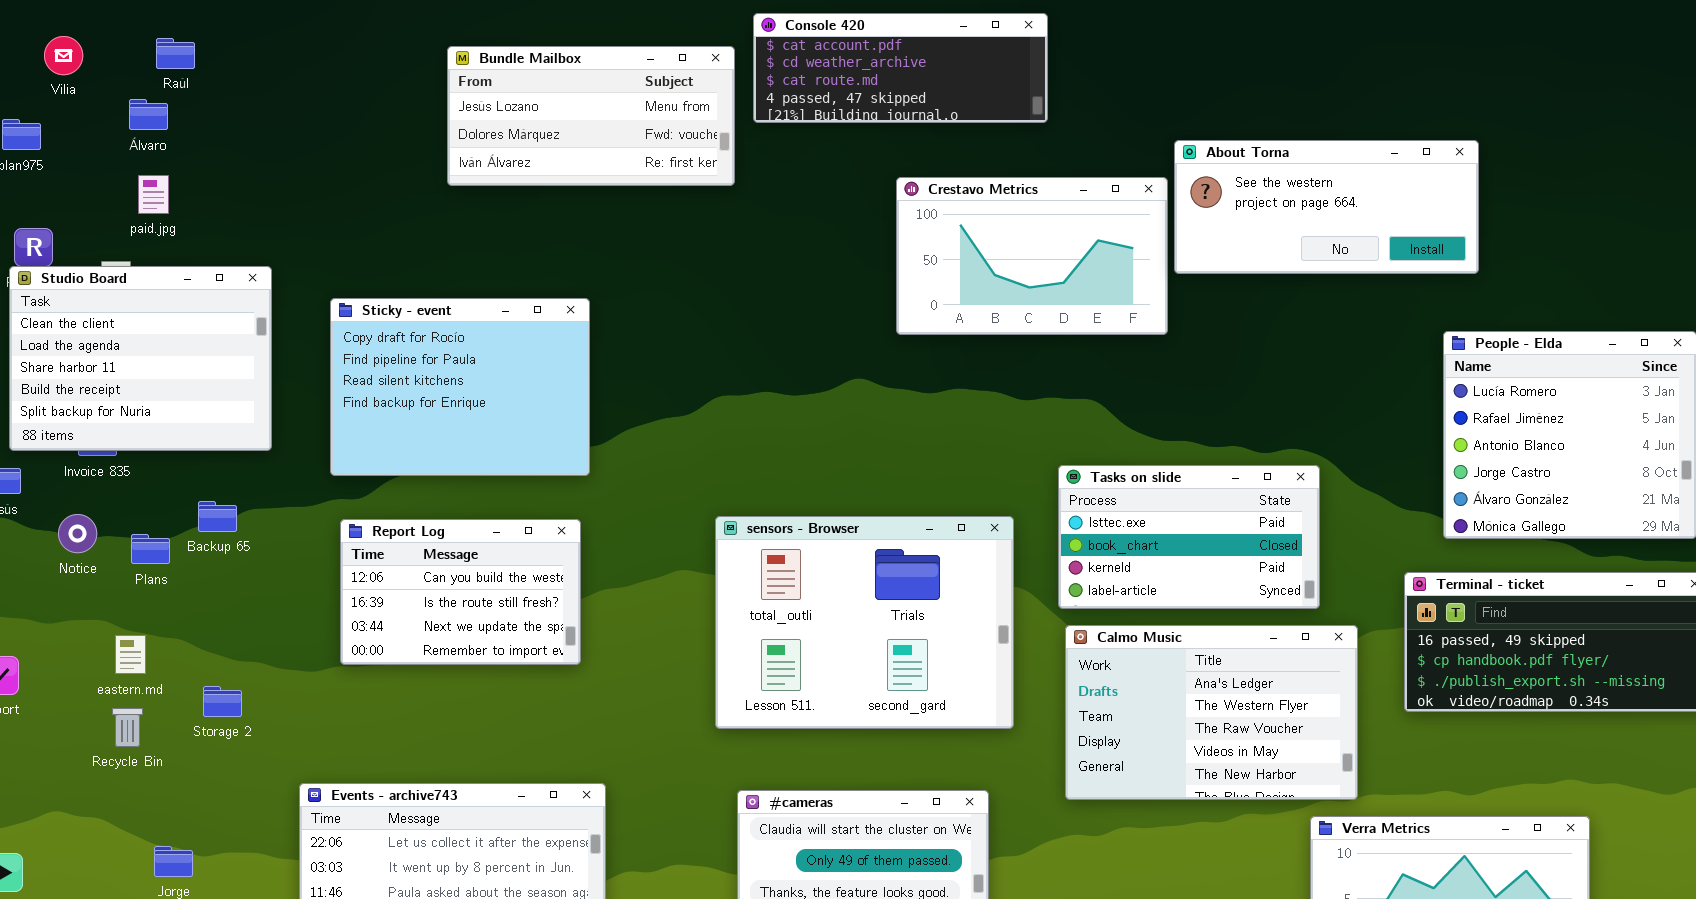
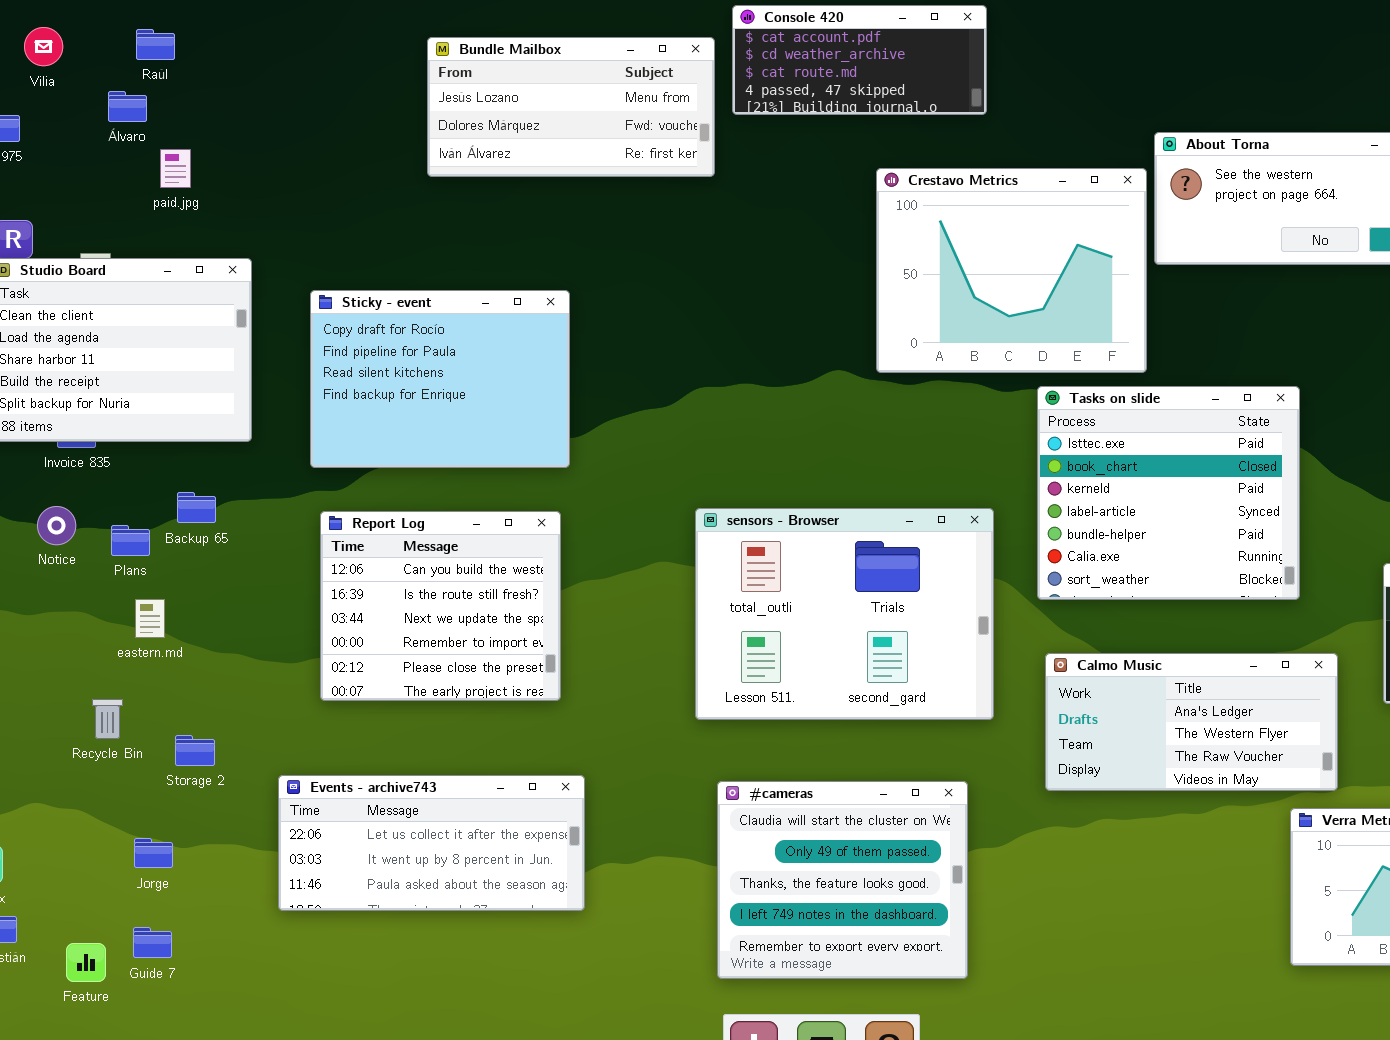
Console 420: [753,13,1048,123] -> [732,5,987,115], resized
paid.jpg: [138,175,169,214] -> [160,149,191,188], moved
Crestavo Metrics: [896,177,1168,335] -> [876,168,1147,373], resized
Tasks on slide: [1058,465,1320,609] -> [1037,386,1300,600], resized
Report Log: [340,519,581,665] -> [320,511,561,701], resized
Calmo Music: [1065,625,1358,800] -> [1045,653,1338,791], resized
eastern.md: [115,635,146,674] -> [135,599,165,638], moved
Storage 2: [203,686,242,717] -> [175,735,215,766], moved

